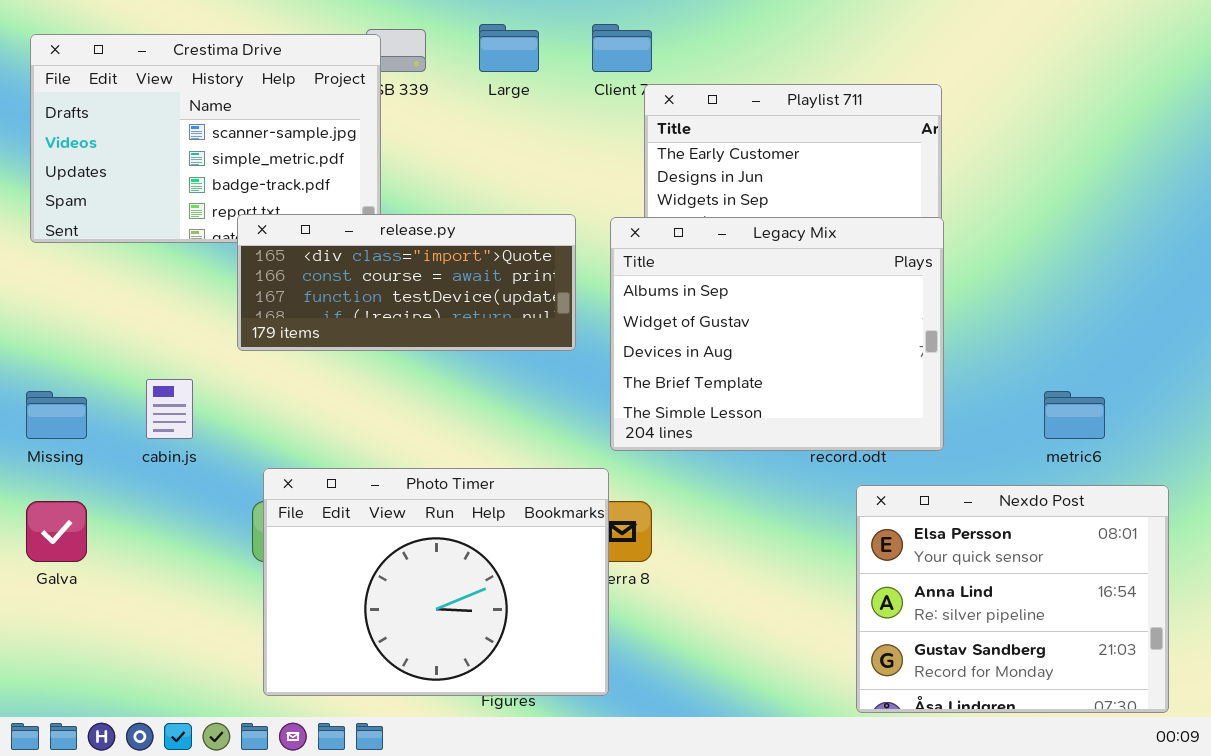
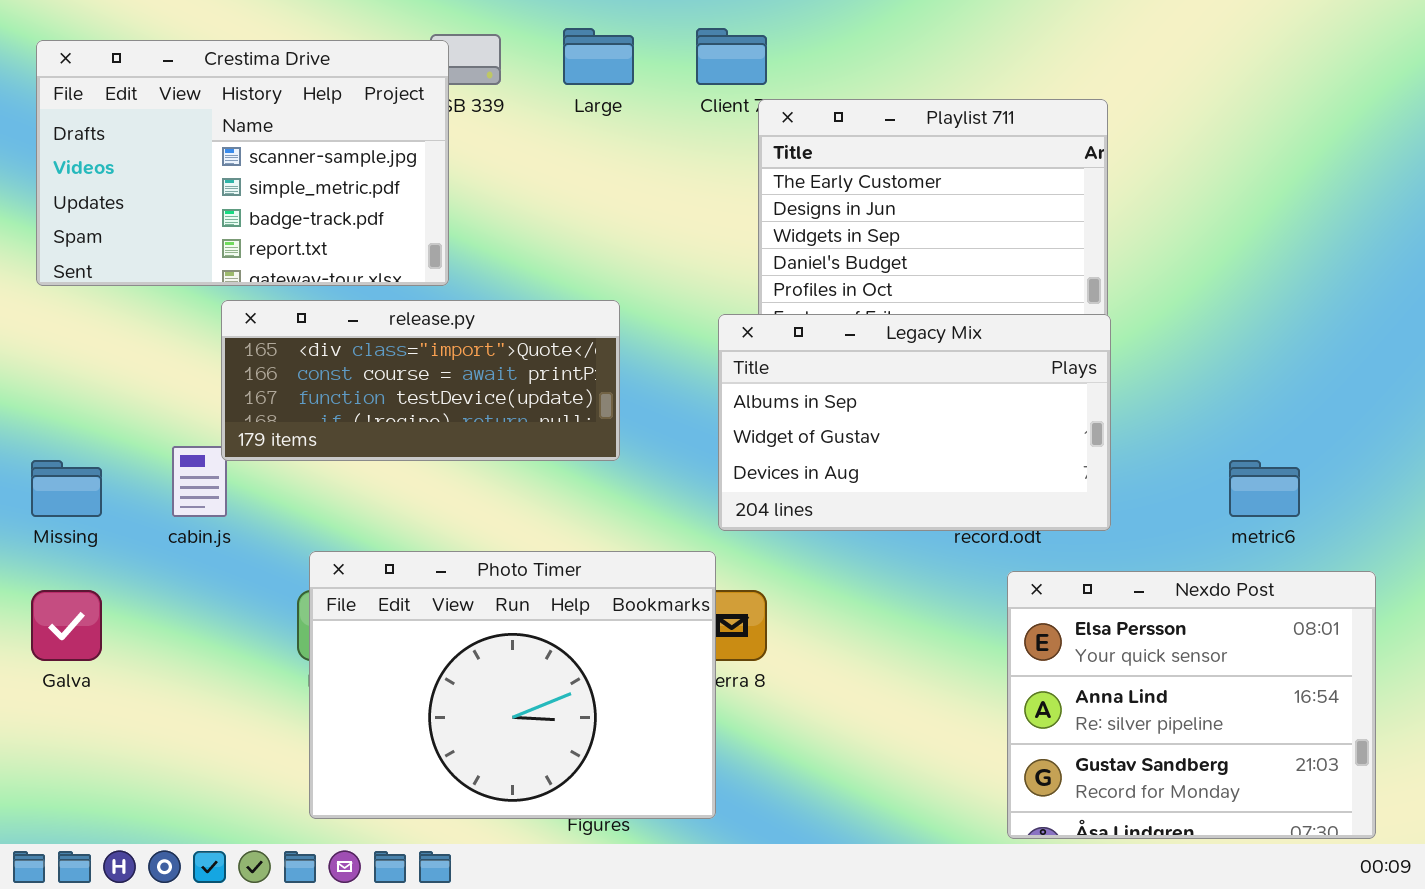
release.py: [237,214,576,351] -> [221,300,620,461], moved
Legacy Mix: [610,217,944,451] -> [718,314,1111,531], resized

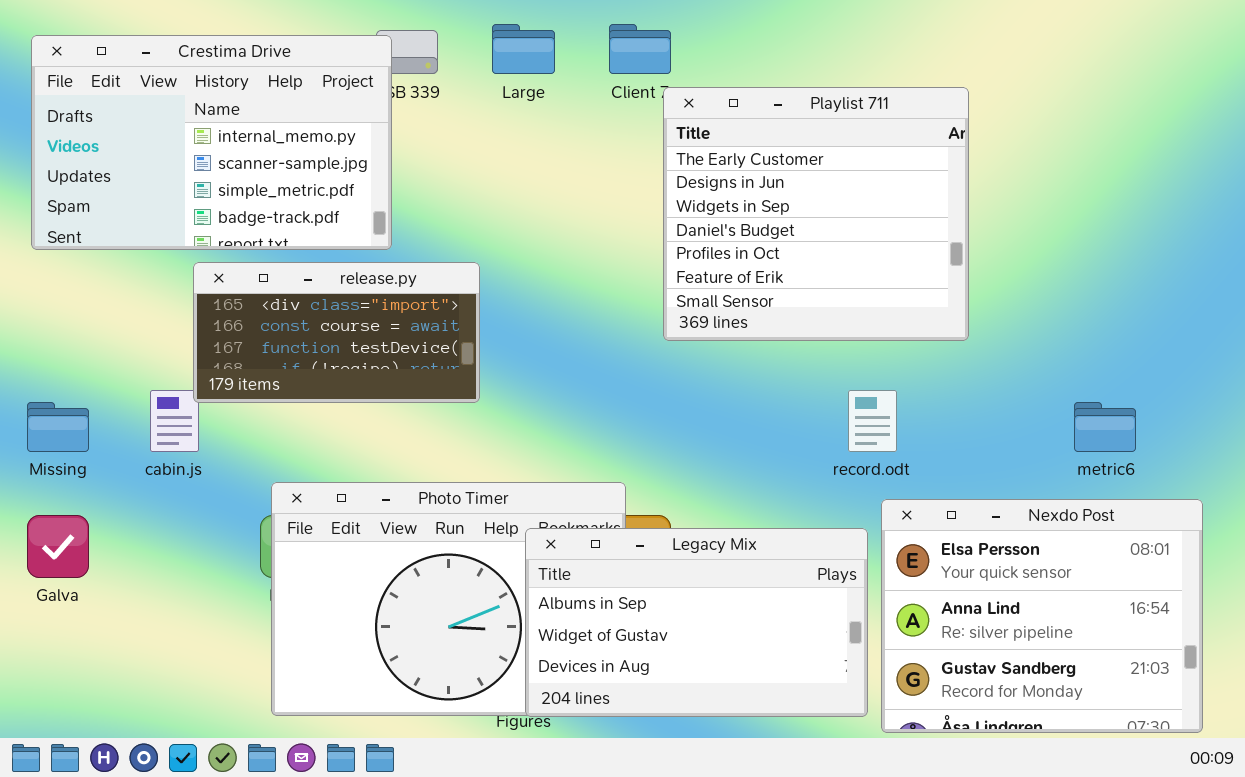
Crestima Drive: [36,40,449,286] -> [31,35,392,250], scrolled up 1 row
release.py: [221,300,620,461] -> [193,262,480,403], resized
Legacy Mix: [718,314,1111,531] -> [525,528,868,717], moved

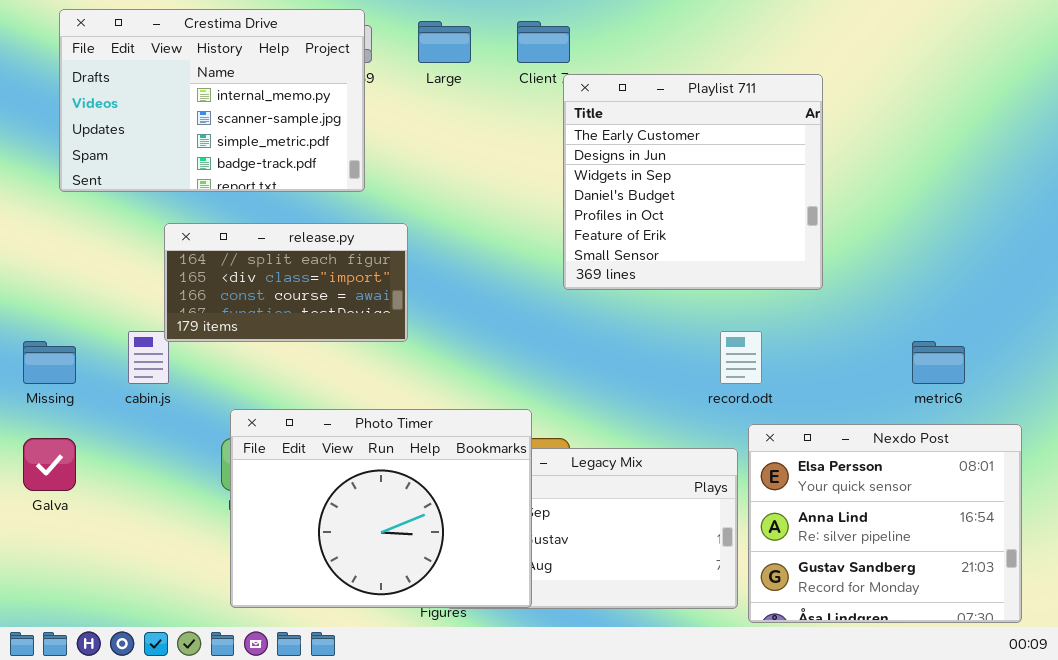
Crestima Drive: [31,35,392,250] -> [59,9,365,192], moved
release.py: [193,262,480,403] -> [164,223,408,342], scrolled up 1 row
Photo Timer: [271,482,626,716] -> [230,409,532,608], raised

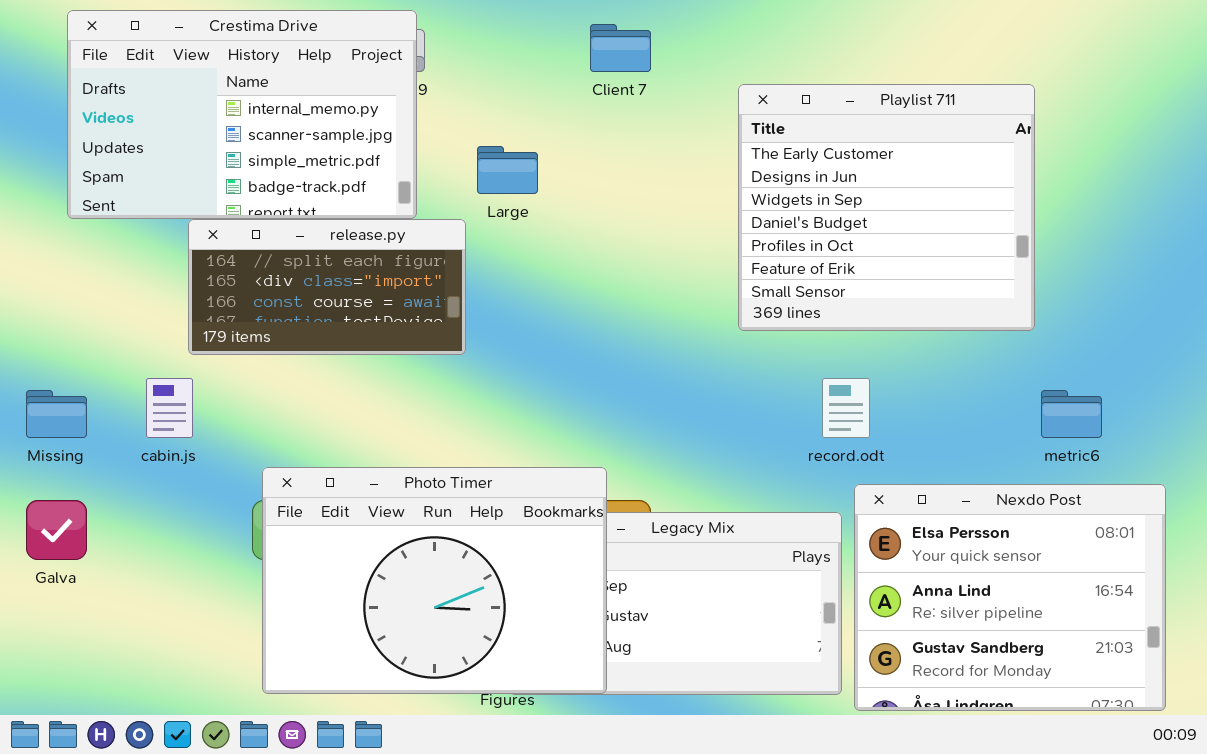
Large: [418,21,471,63] -> [477,146,538,194], moved
Playlist 711: [563,74,823,290] -> [738,84,1035,331], moved
release.py: [164,223,408,342] -> [188,219,466,355], moved

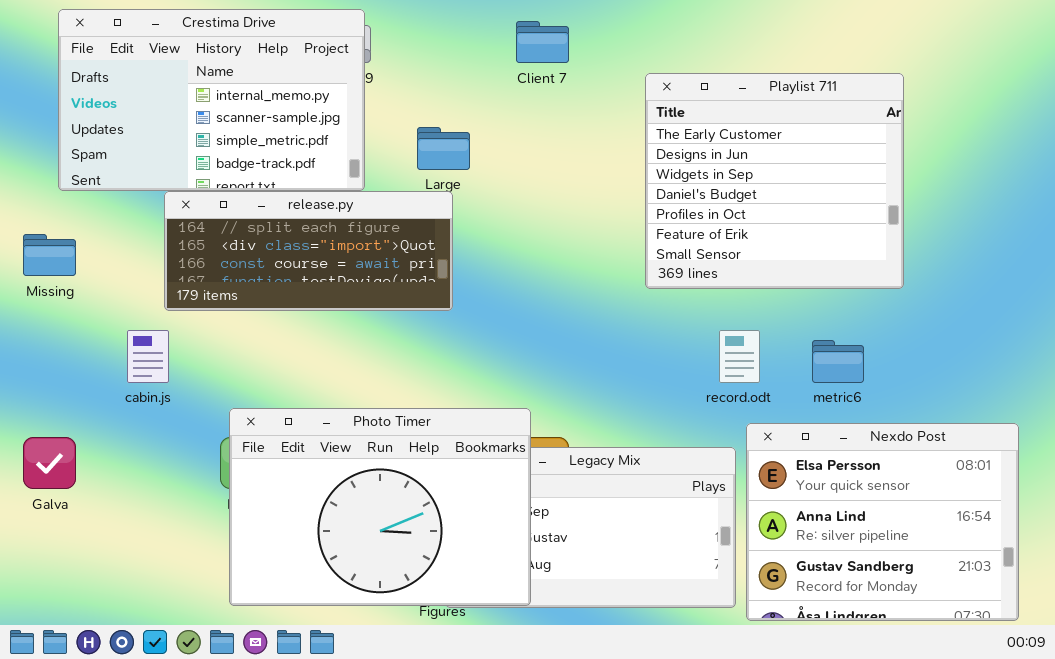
release.py: [188,219,466,355] -> [164,191,453,311], resized
Missing: [26,390,87,438] -> [23,234,76,276], moved
metric6: [1041,390,1102,438] -> [812,340,864,383], moved

